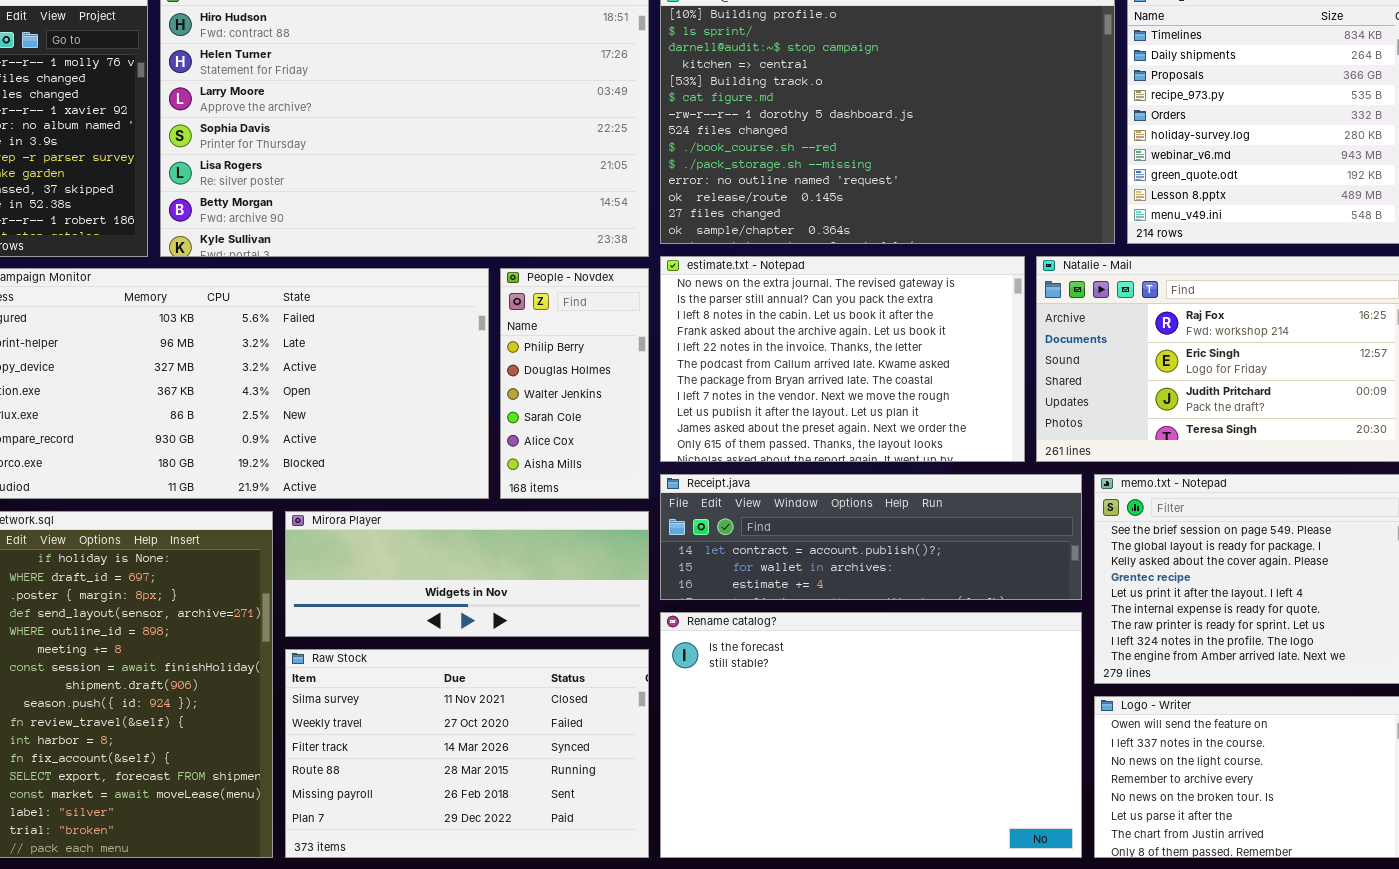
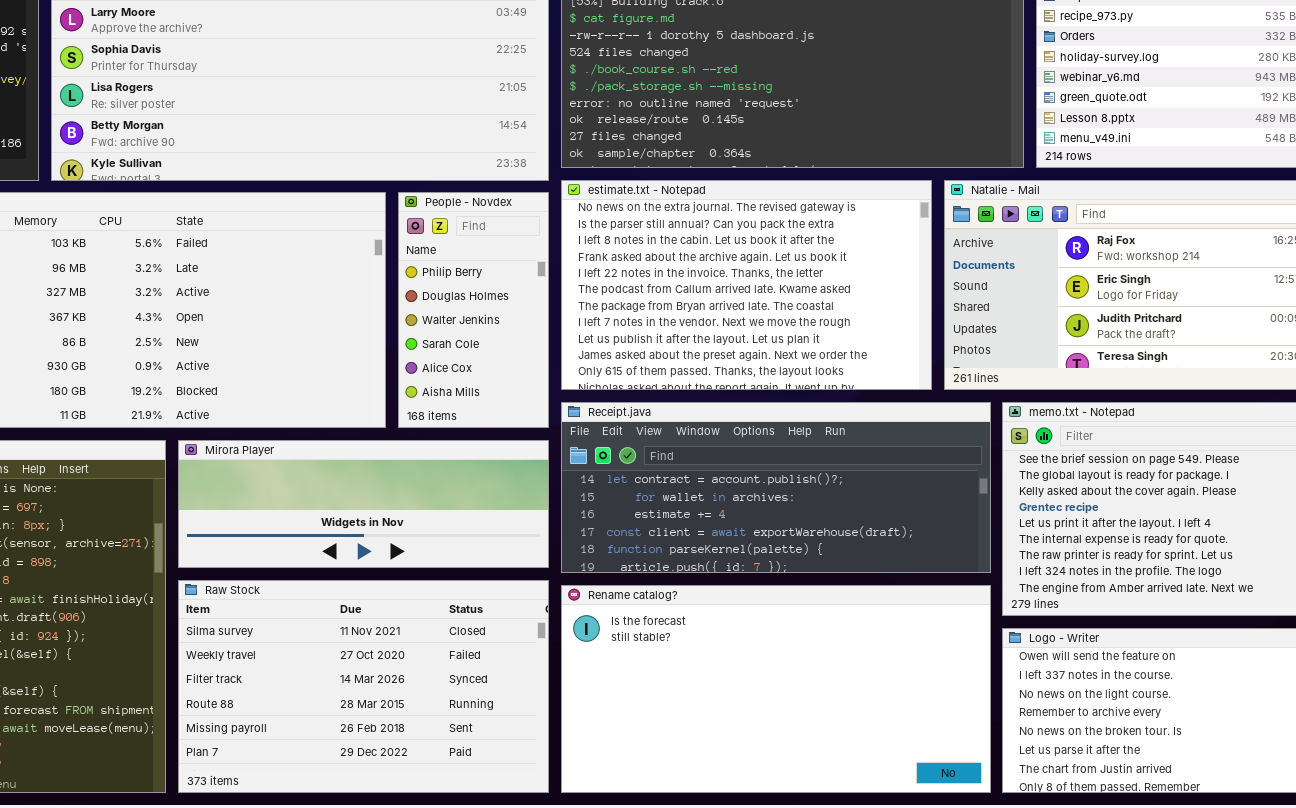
Receipt.java: [660,474,1082,600] -> [561,402,991,573], resized
Rename catalog?: [660,612,1082,858] -> [561,585,991,793], resized

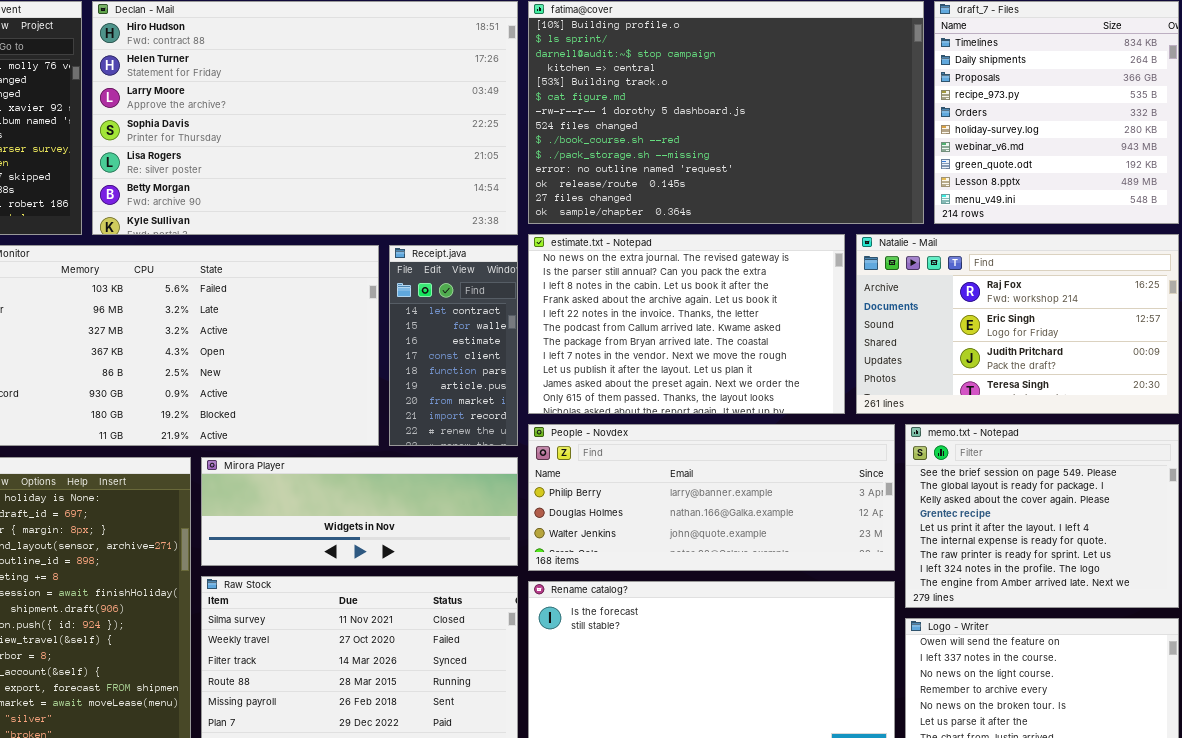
People - Novdex: [398,192,549,428] -> [528,424,895,571], moved, resized
Receipt.java: [561,402,991,573] -> [389,245,518,446], moved, resized

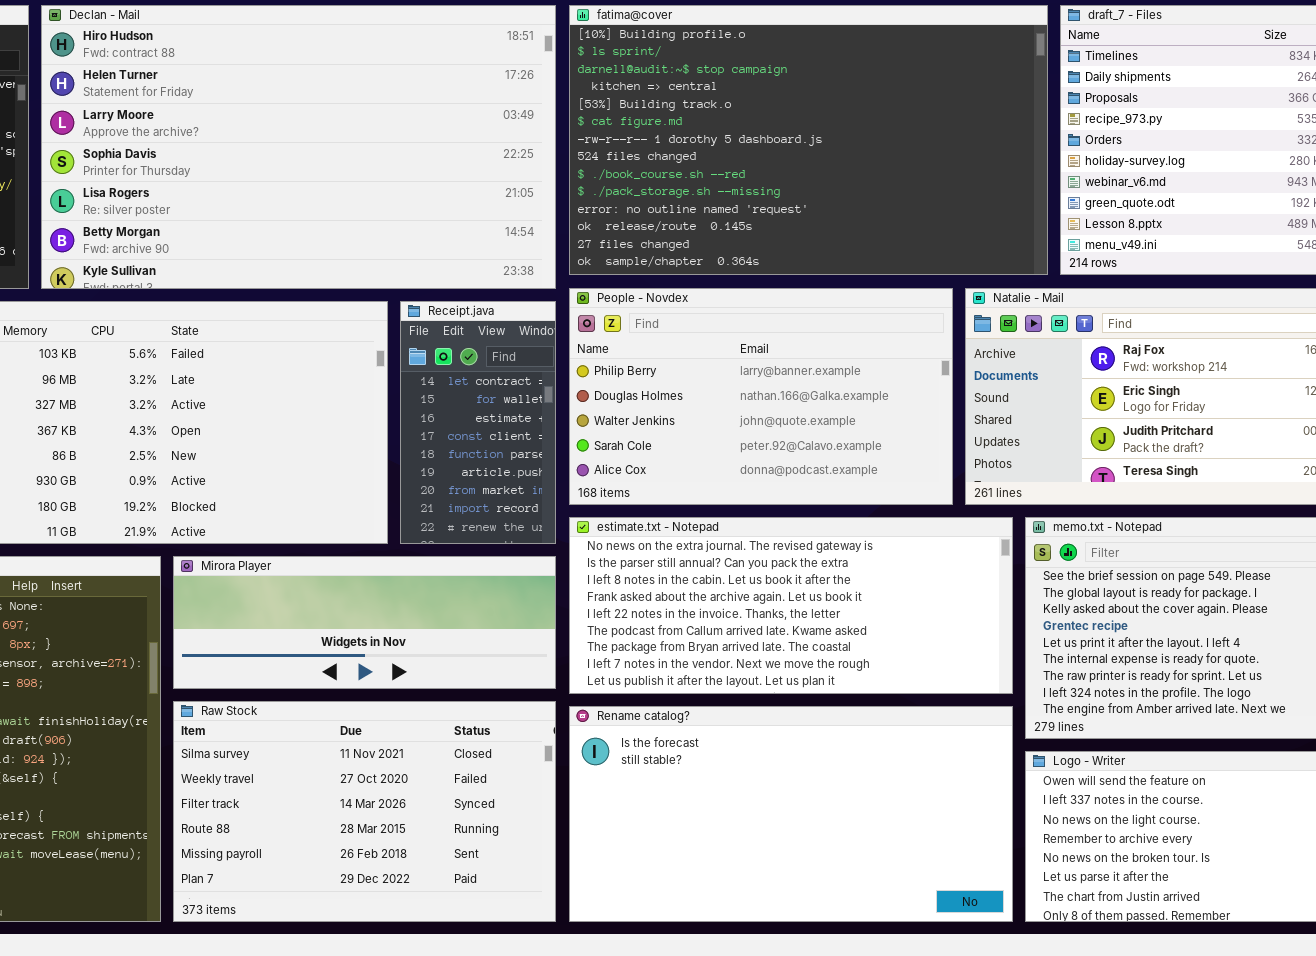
estimate.txt - Notepad: [528,234,845,414] -> [569,517,1013,694], moved, resized
People - Novdex: [528,424,895,571] -> [569,288,953,505], moved, resized

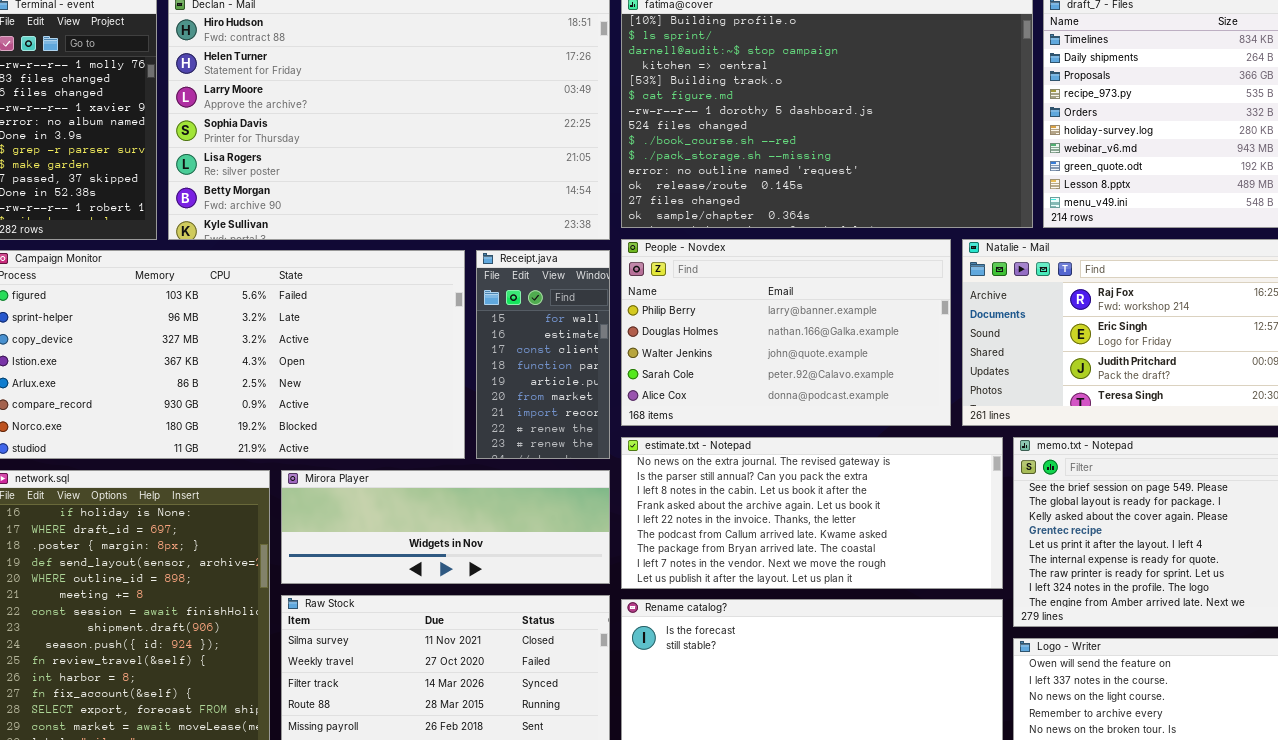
Receipt.java: [400,301,556,544] -> [476,250,610,459], scrolled down 1 row

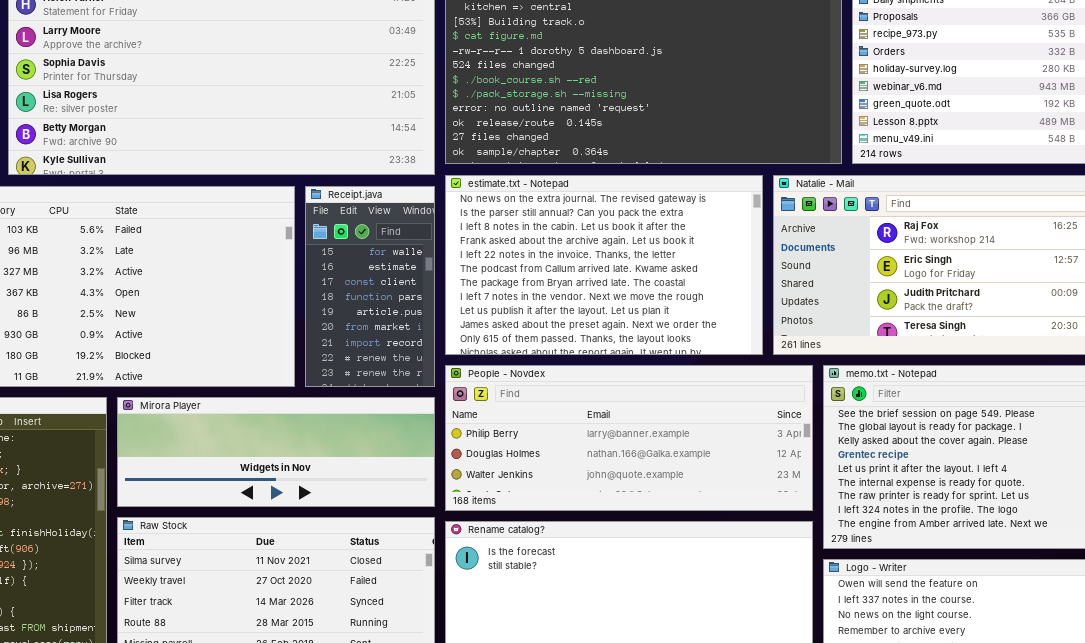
People - Novdex: [621,239,951,426] -> [445,365,813,511], moved, resized
estimate.txt - Notepad: [621,437,1003,589] -> [445,175,763,355], moved, resized

